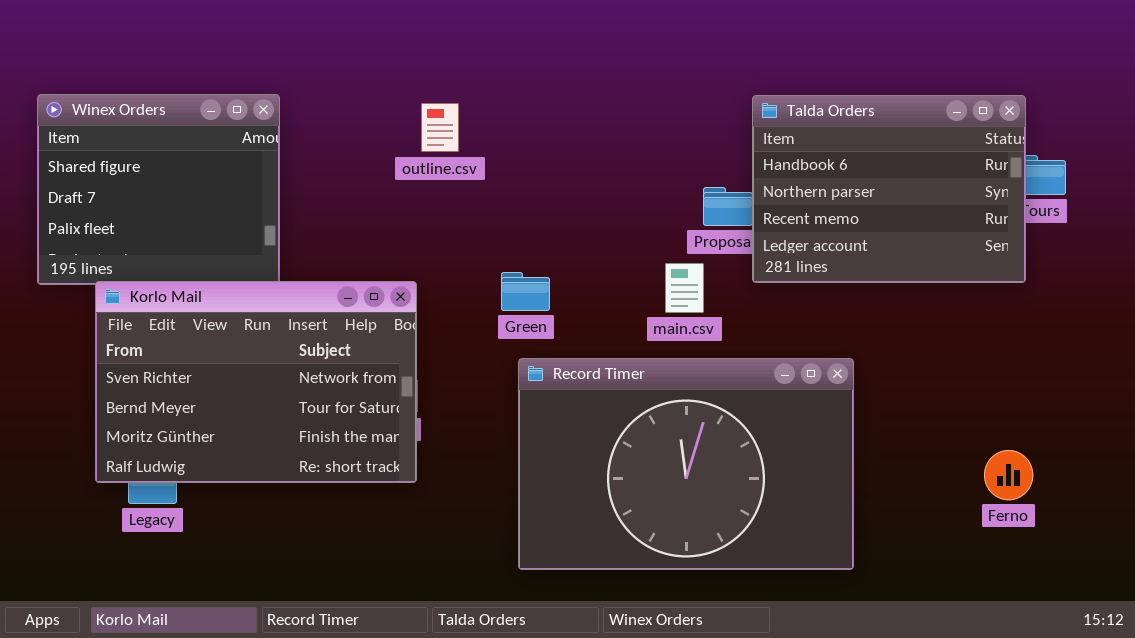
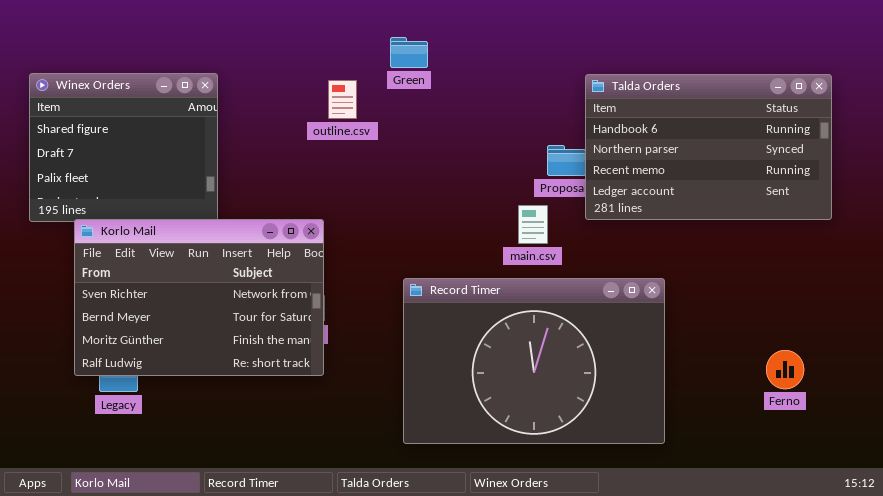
Talda Orders: [752,95,1026,283] -> [585,74,832,220], resized
Green: [501,272,550,311] -> [390,37,428,68], moved

